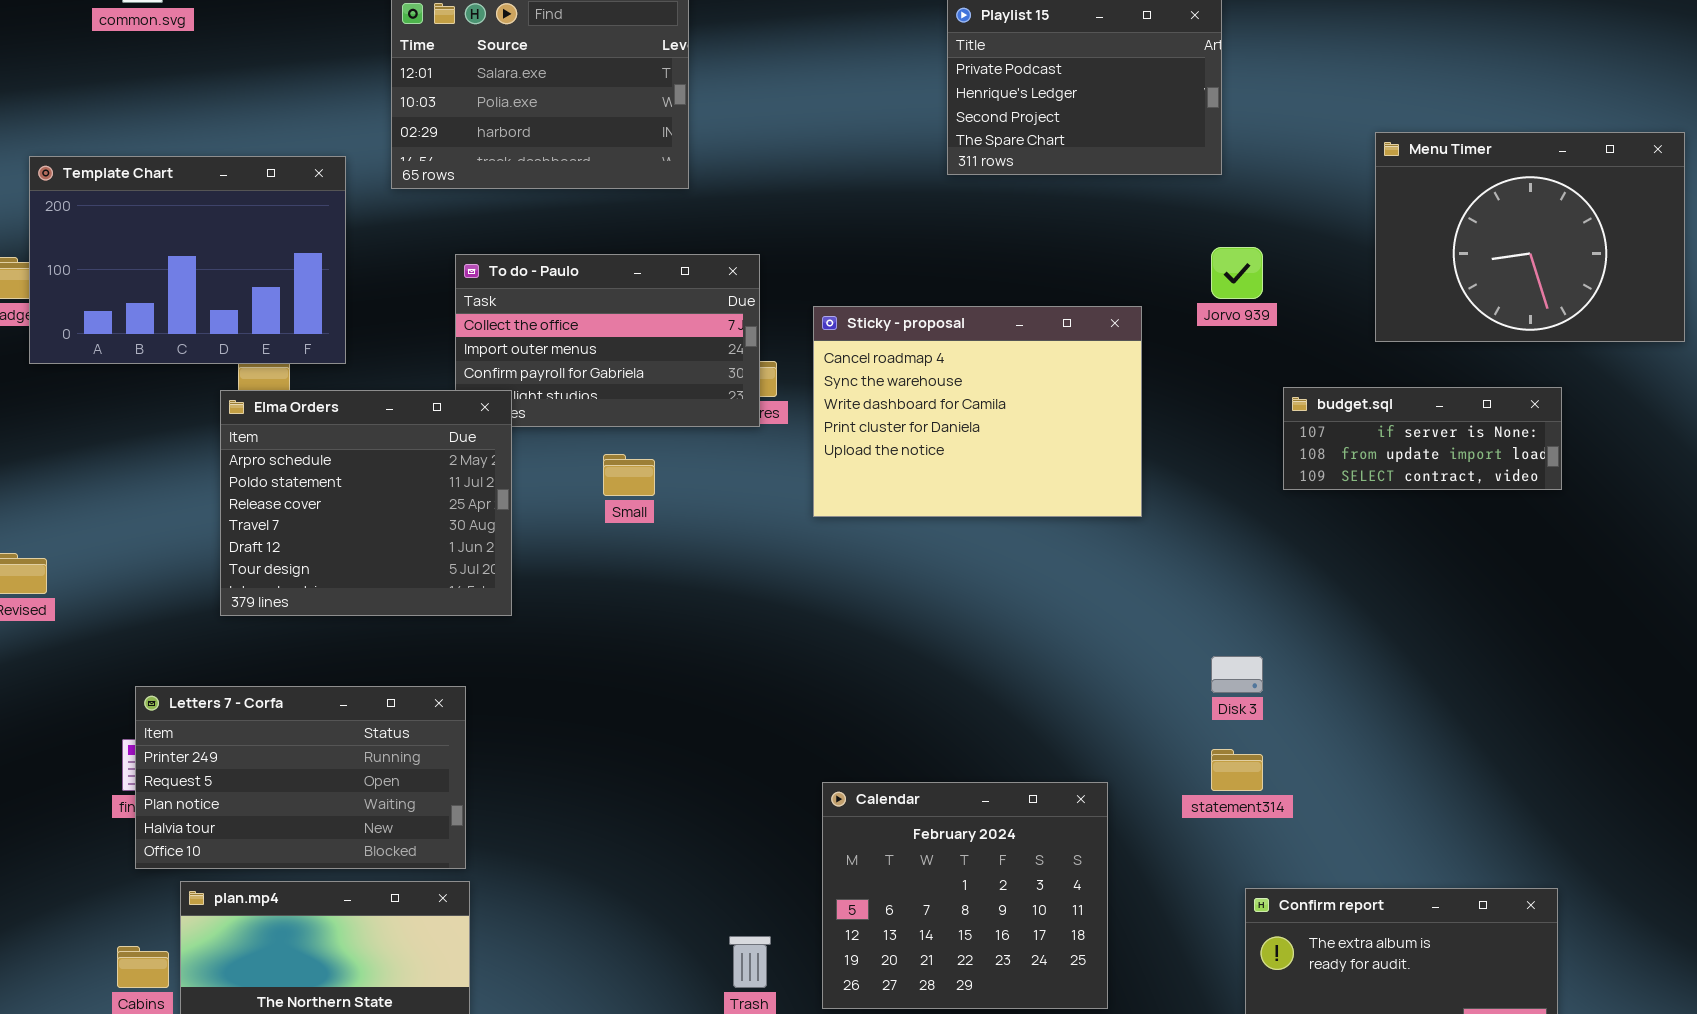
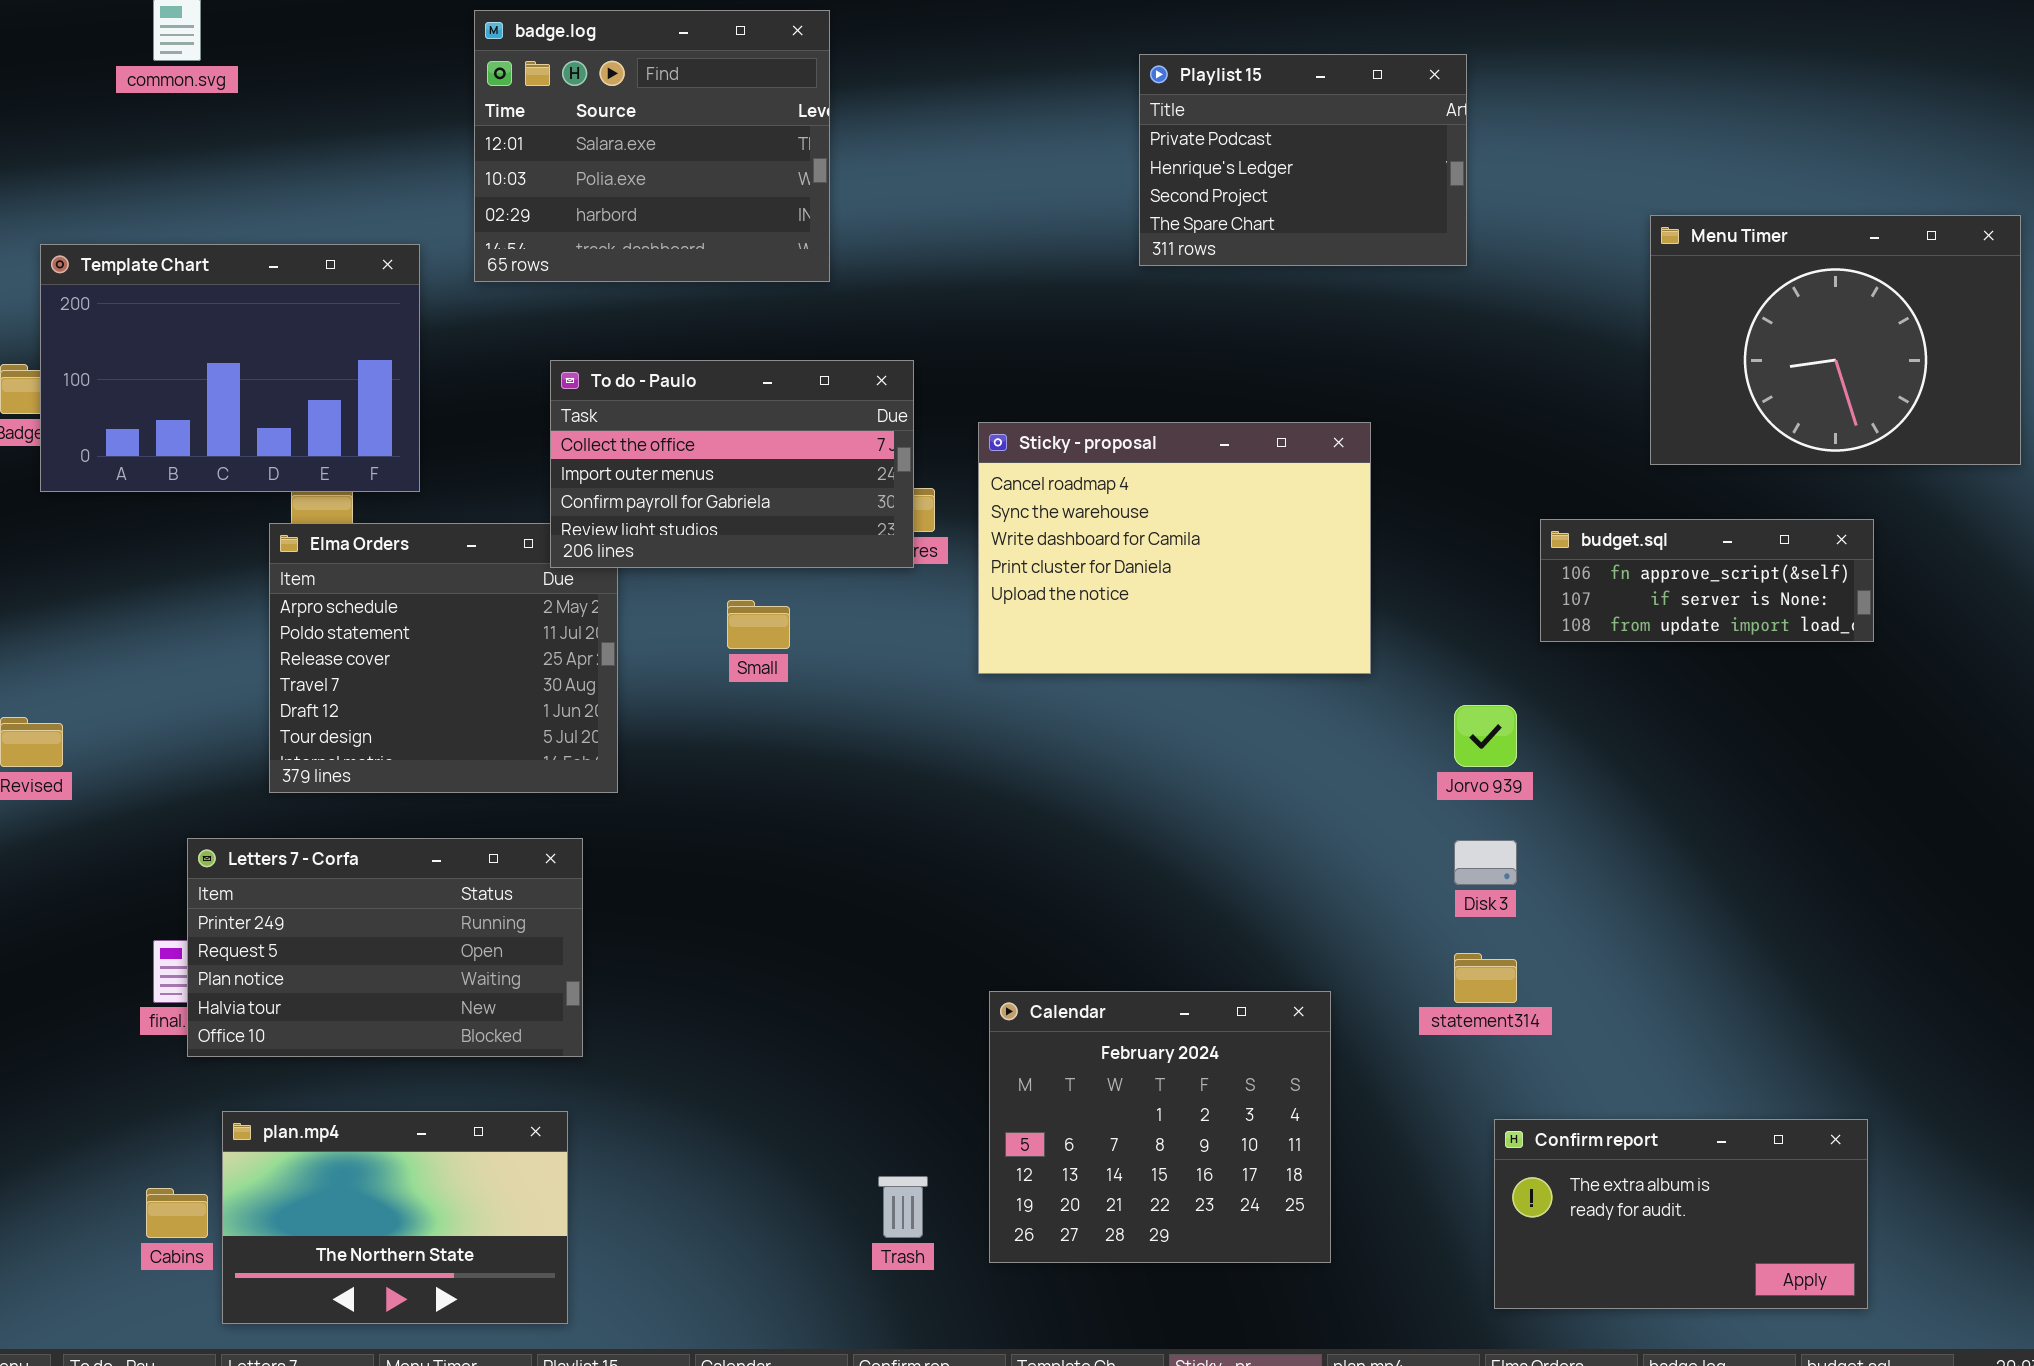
Jorvo 939: [1211,247,1263,299] -> [1454,705,1517,767], moved
To do - Paulo: [455,254,760,427] -> [550,360,914,568], raised
budget.sql: [1283,387,1562,490] -> [1540,519,1874,642], scrolled up 1 row
Letters 7 - Corfa: [135,686,466,869] -> [187,838,583,1057], moved

